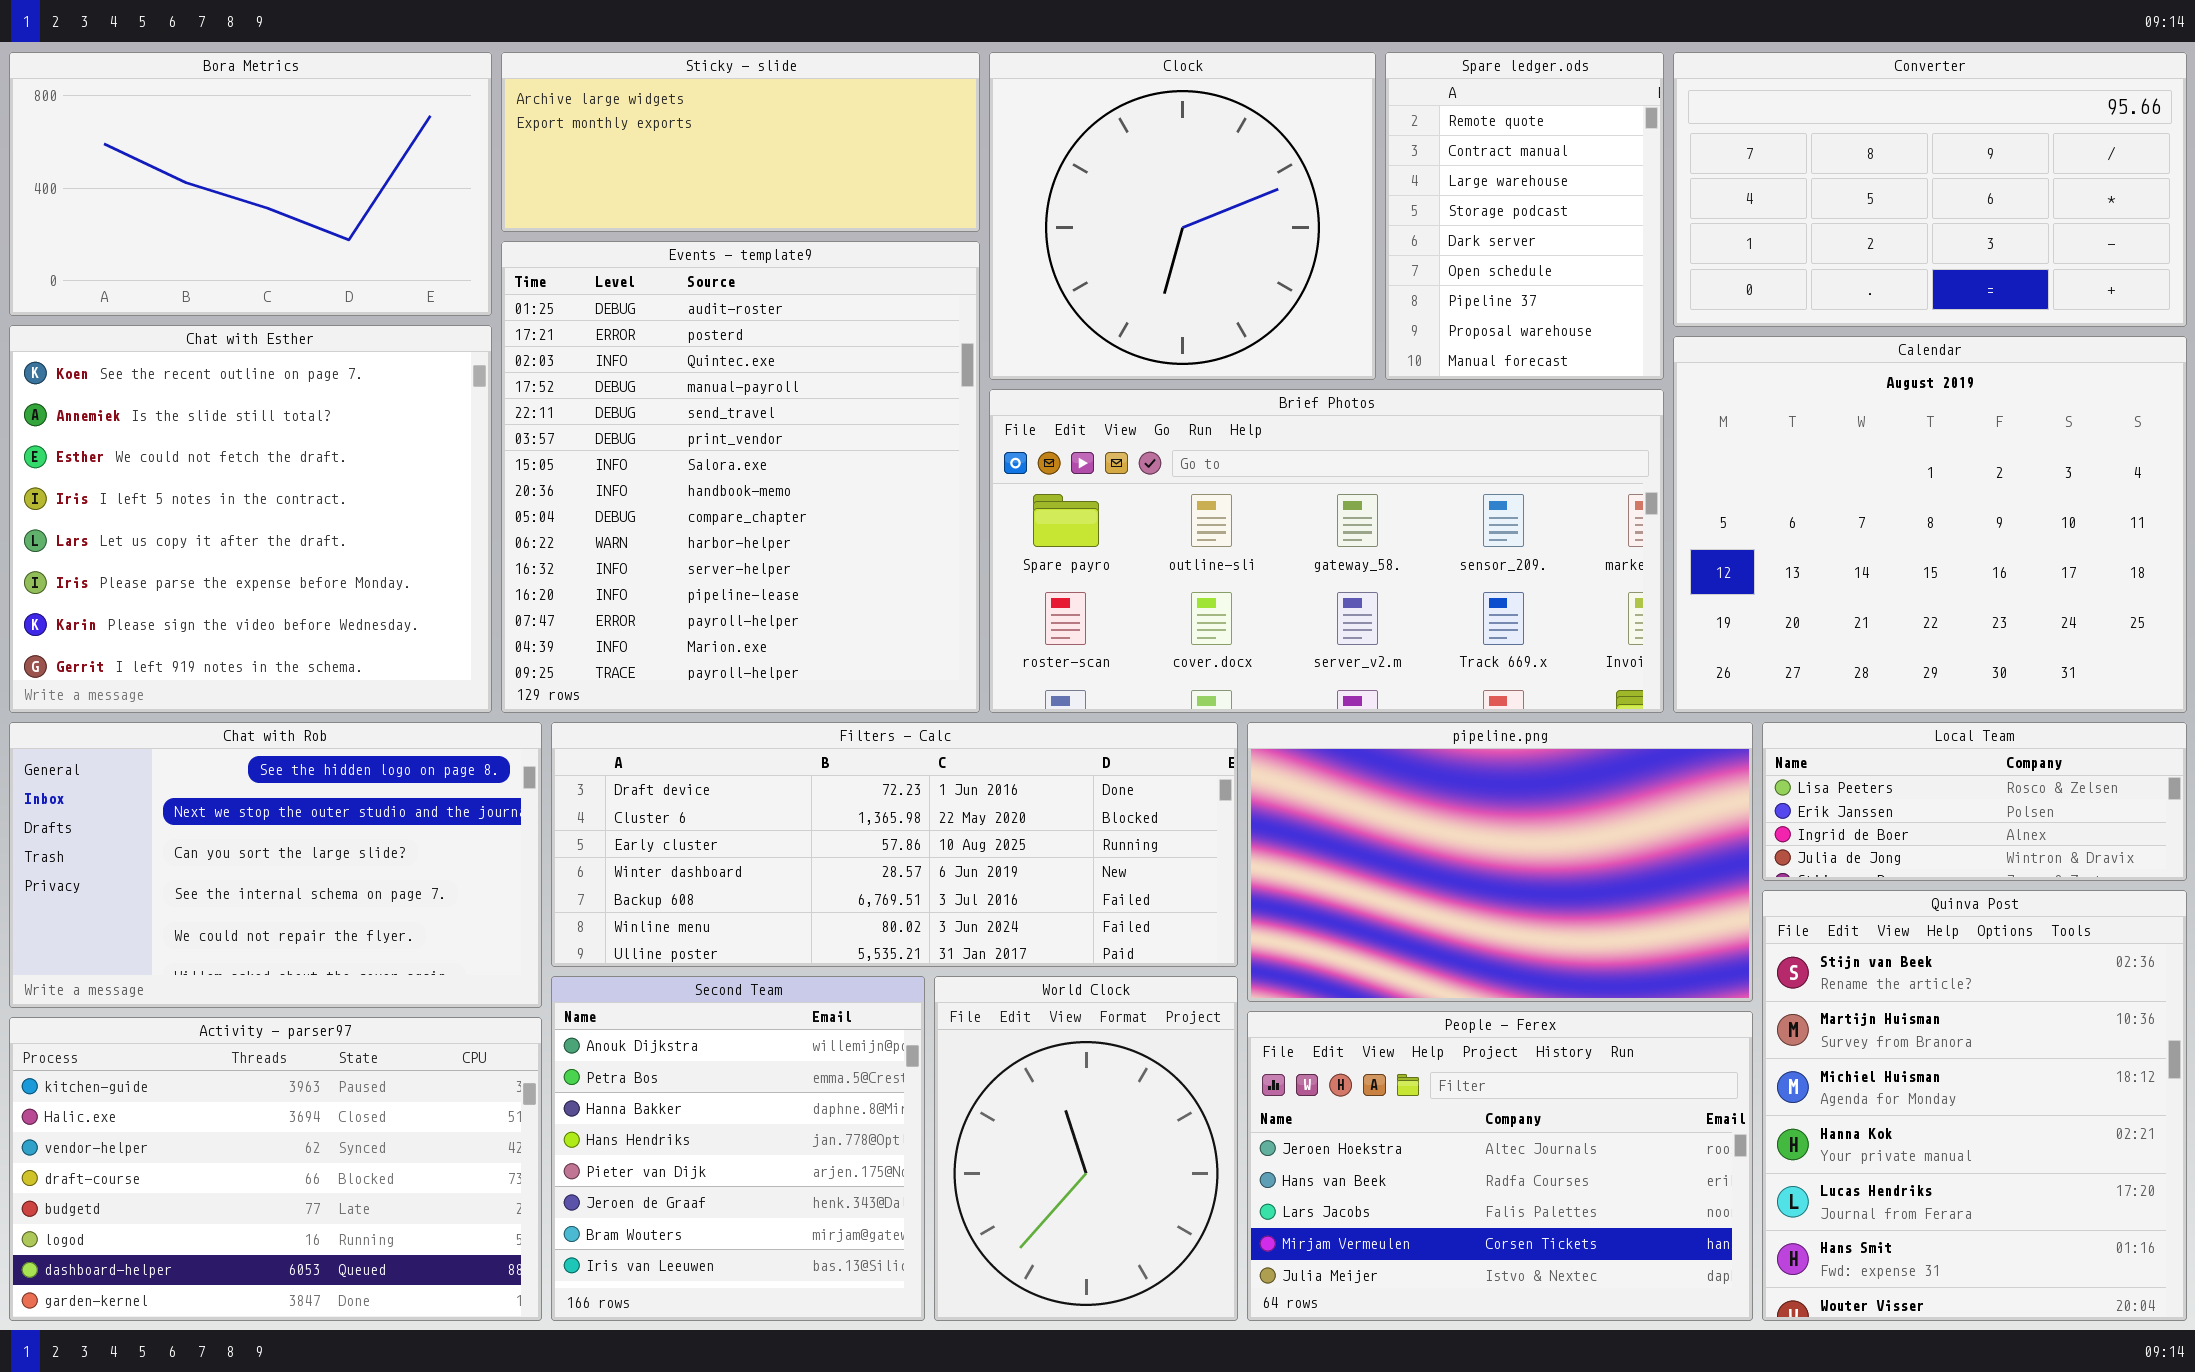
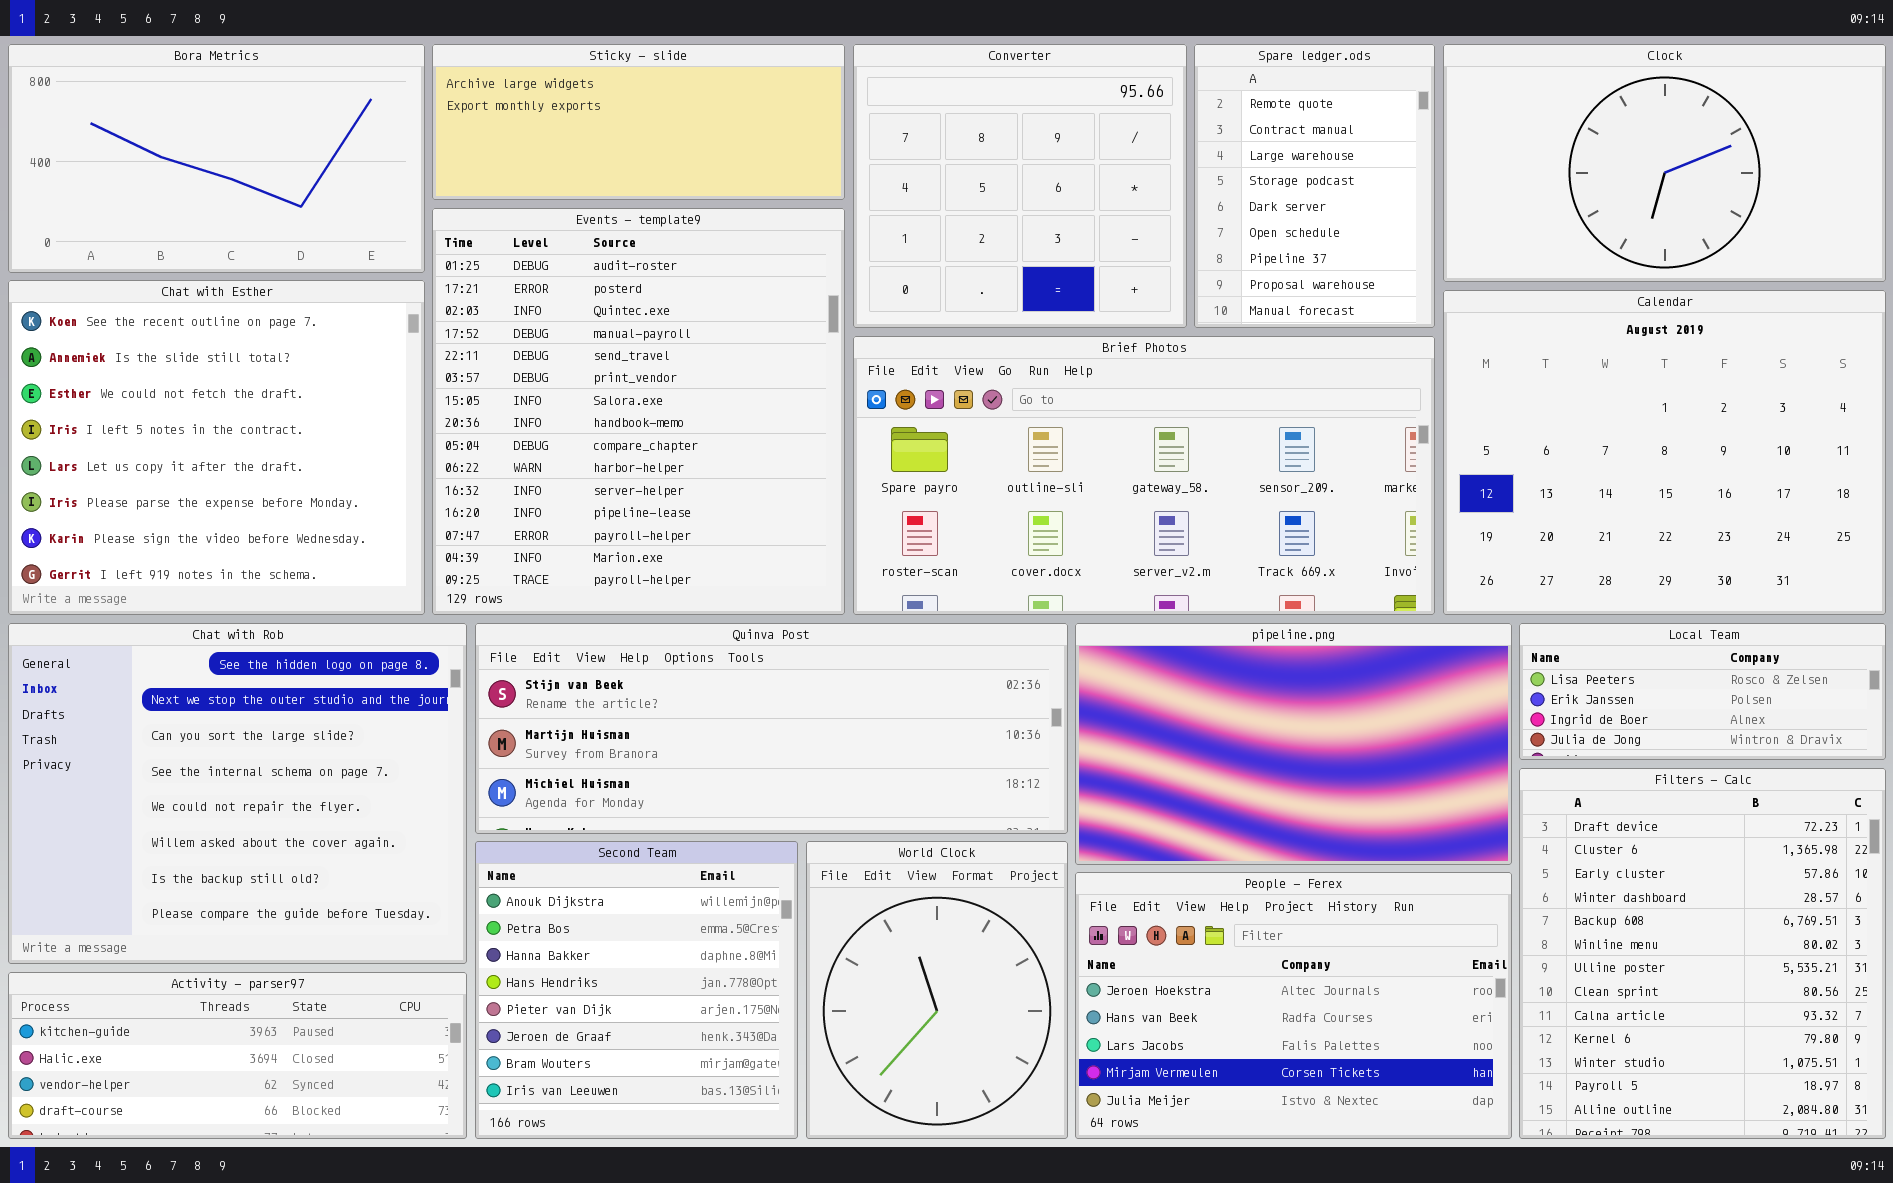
Clock: [989,52,1376,380] -> [1443,44,1886,282], moved, resized
Converter: [1673,52,2187,327] -> [853,44,1187,328], moved, resized
Chat with Rob: [9,722,542,1008] -> [8,623,467,964], resized
Filters - Calc: [551,722,1238,967] -> [1519,768,1886,1139], moved, resized
Quinva Post: [1762,890,2187,1321] -> [475,623,1068,834], moved, resized
Activity - parser97: [9,1017,542,1321] -> [8,972,467,1139], resized

